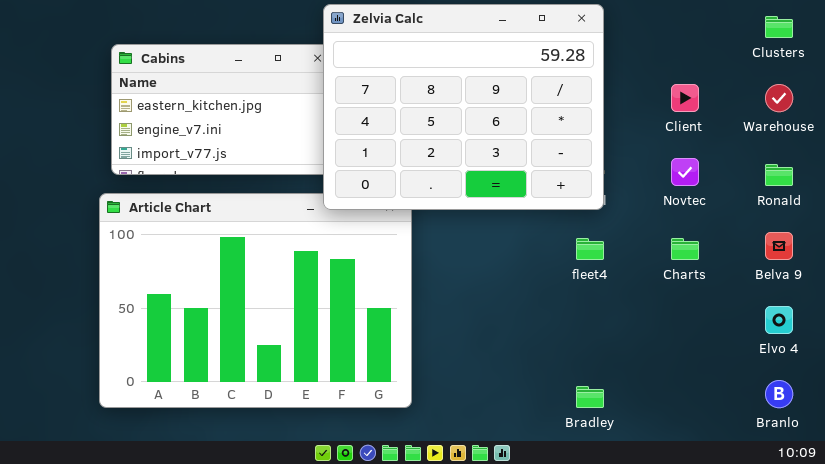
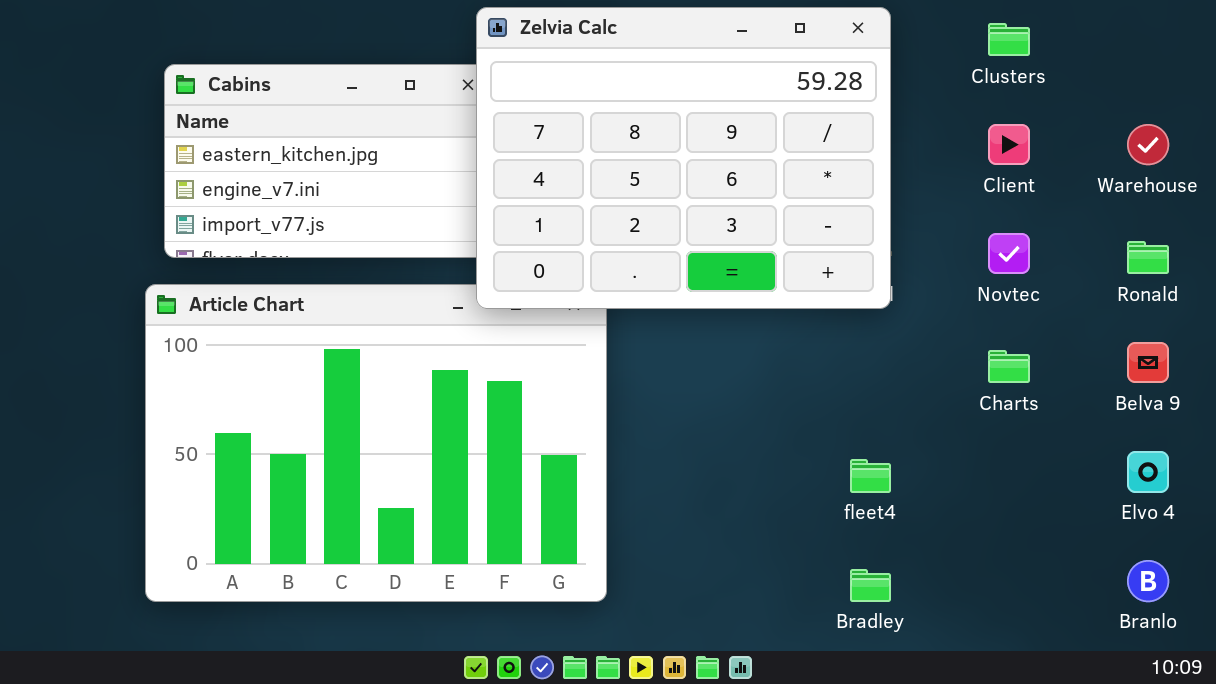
Clusters: [765,16,793,38] -> [988,23,1030,56], moved
fleet4: [576,238,604,260] -> [850,459,891,493], moved

